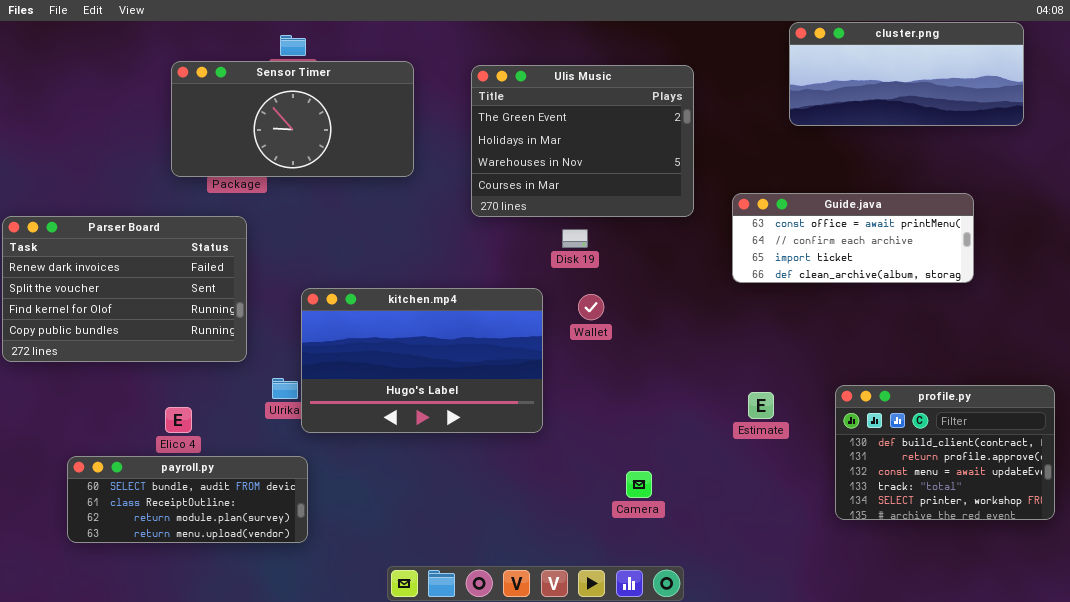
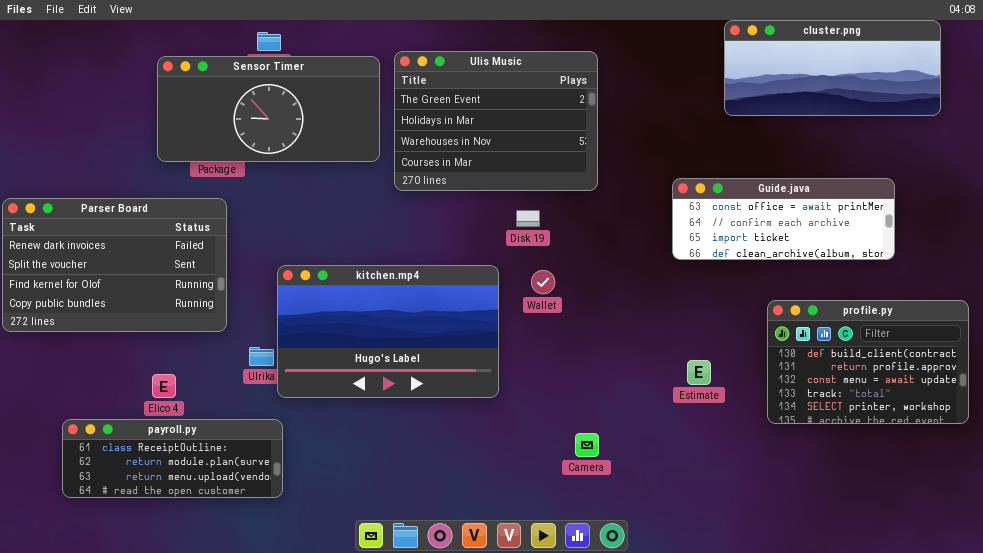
Ulis Music: [471,65,694,217] -> [394,51,598,191], moved
profile.py: [835,385,1055,520] -> [767,300,969,424], moved
payroll.py: [67,456,308,543] -> [62,419,283,498], scrolled down 1 row

